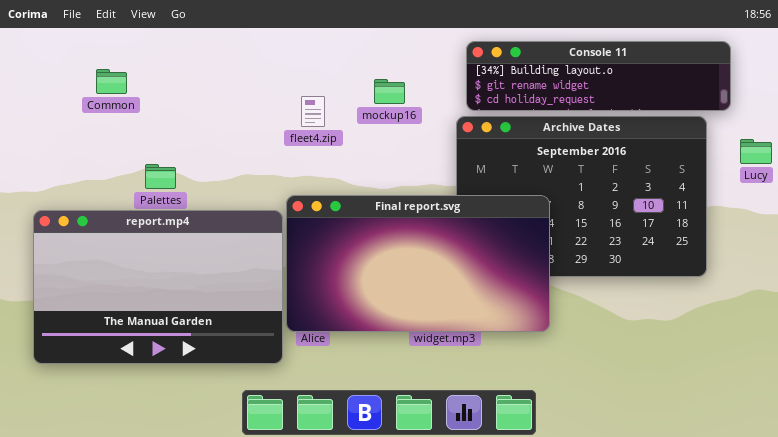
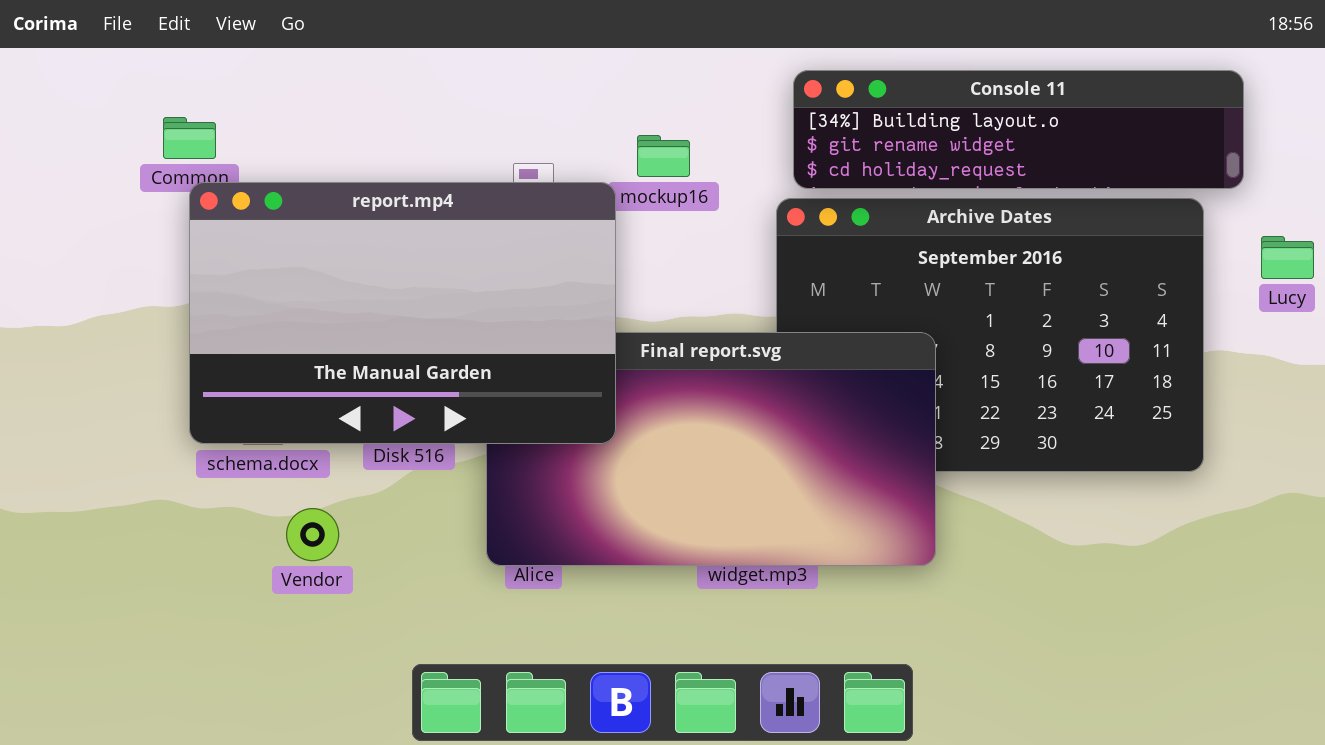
report.mp4: [33,210,283,364] -> [189,182,616,444], moved

